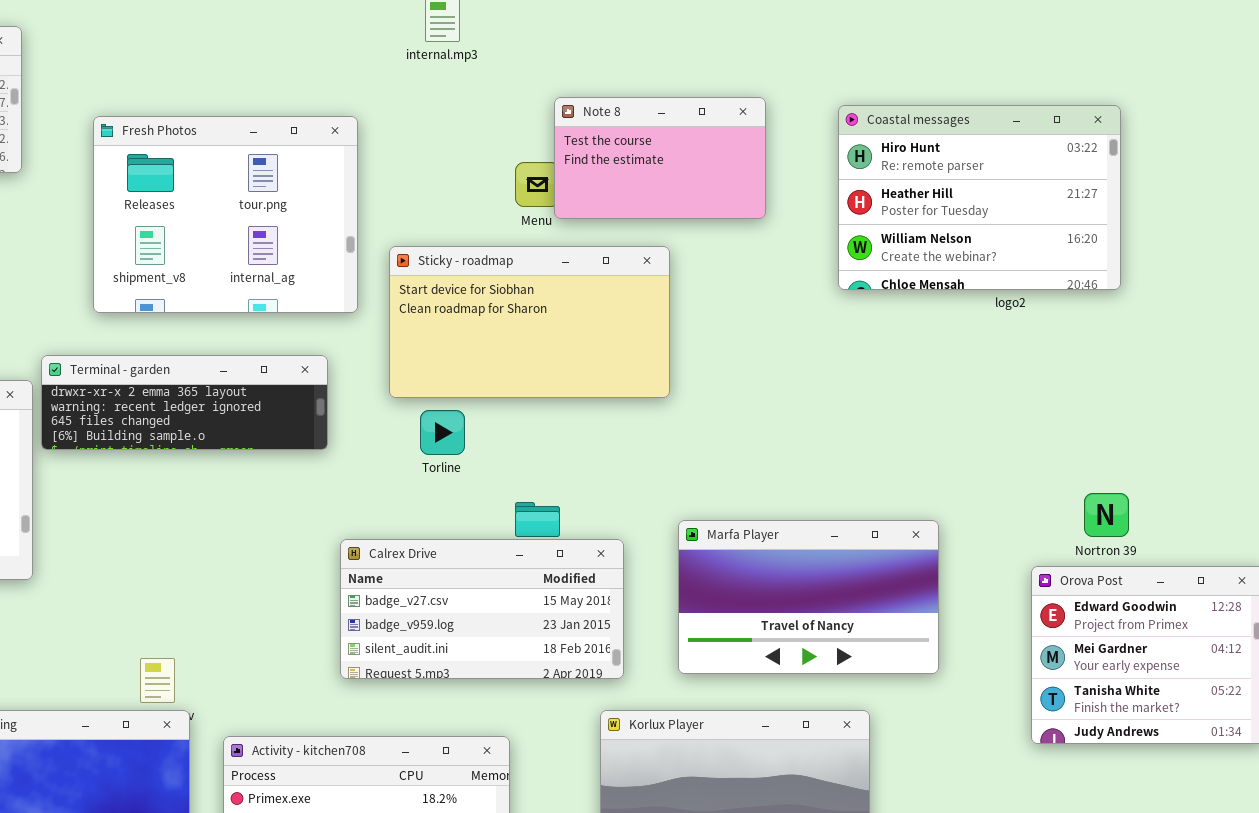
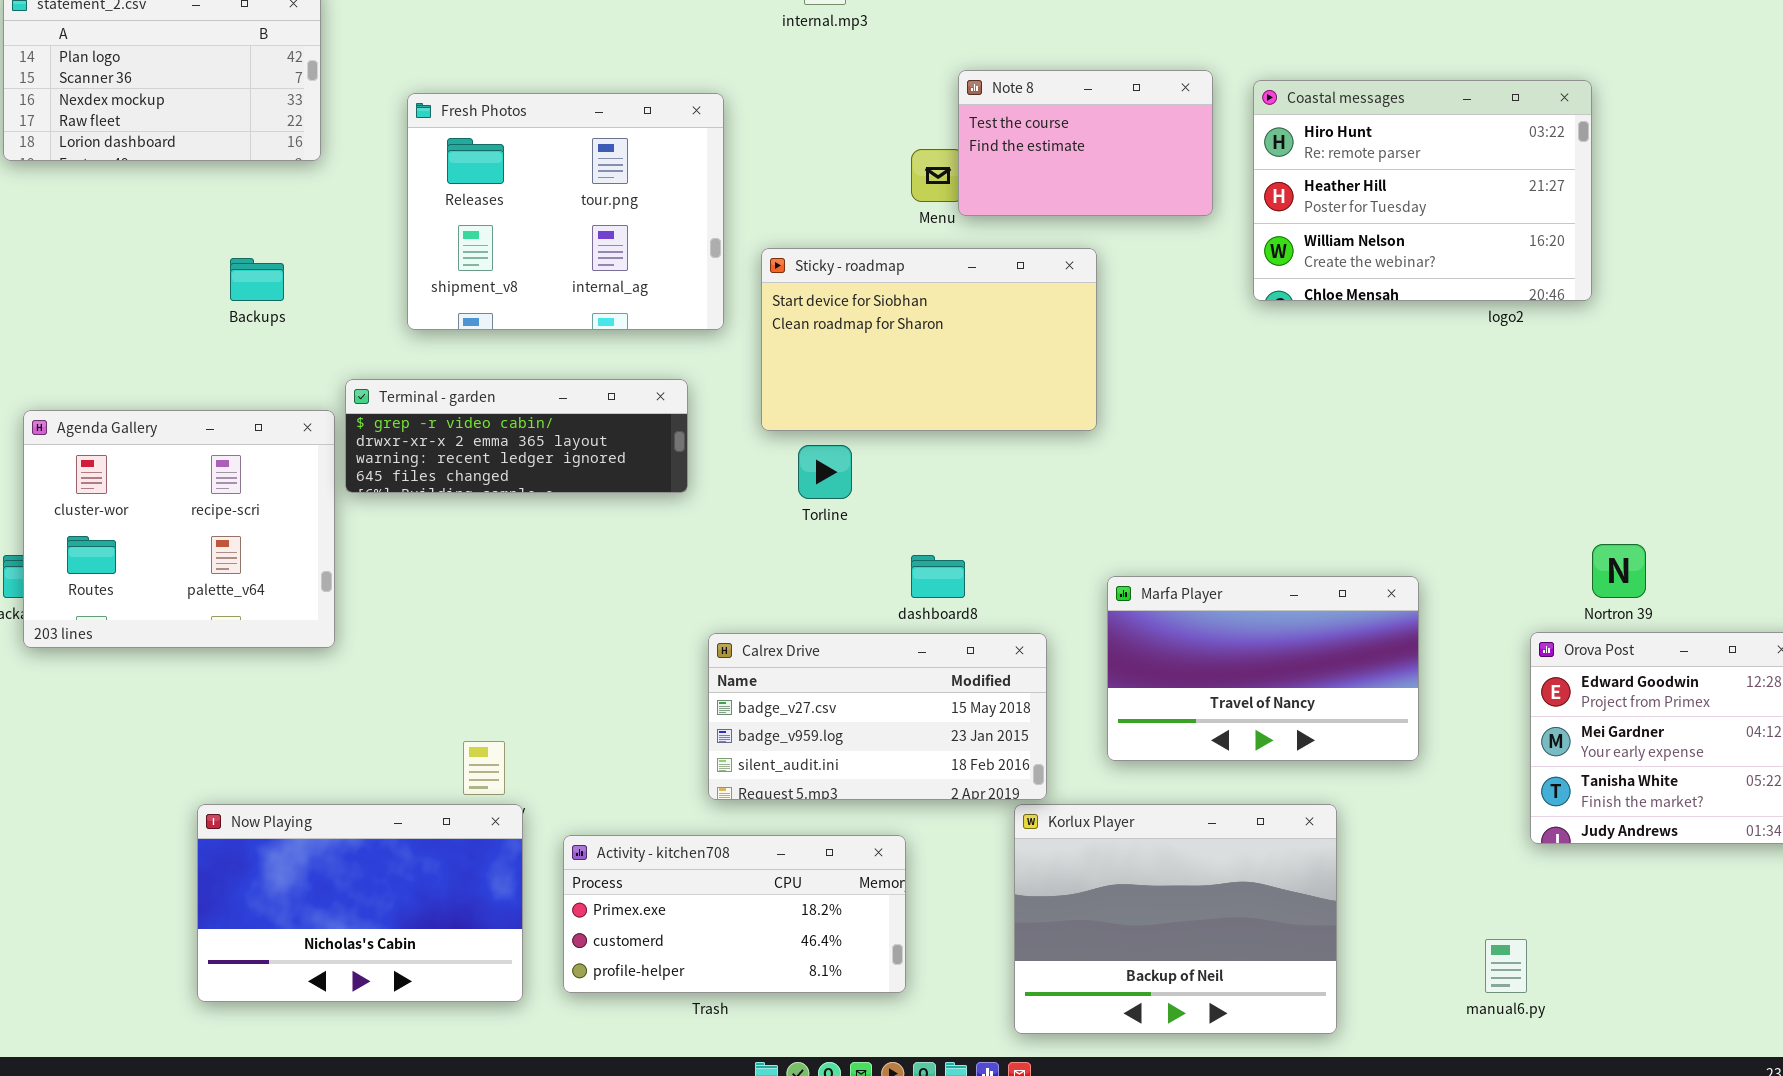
Coastal messages: [838,105,1121,290] -> [1253,80,1592,301], moved
Terminal - garden: [41,355,328,450] -> [345,379,688,493], scrolled up 1 row
Calrex Drive: [340,539,624,679] -> [708,633,1047,800], moved

